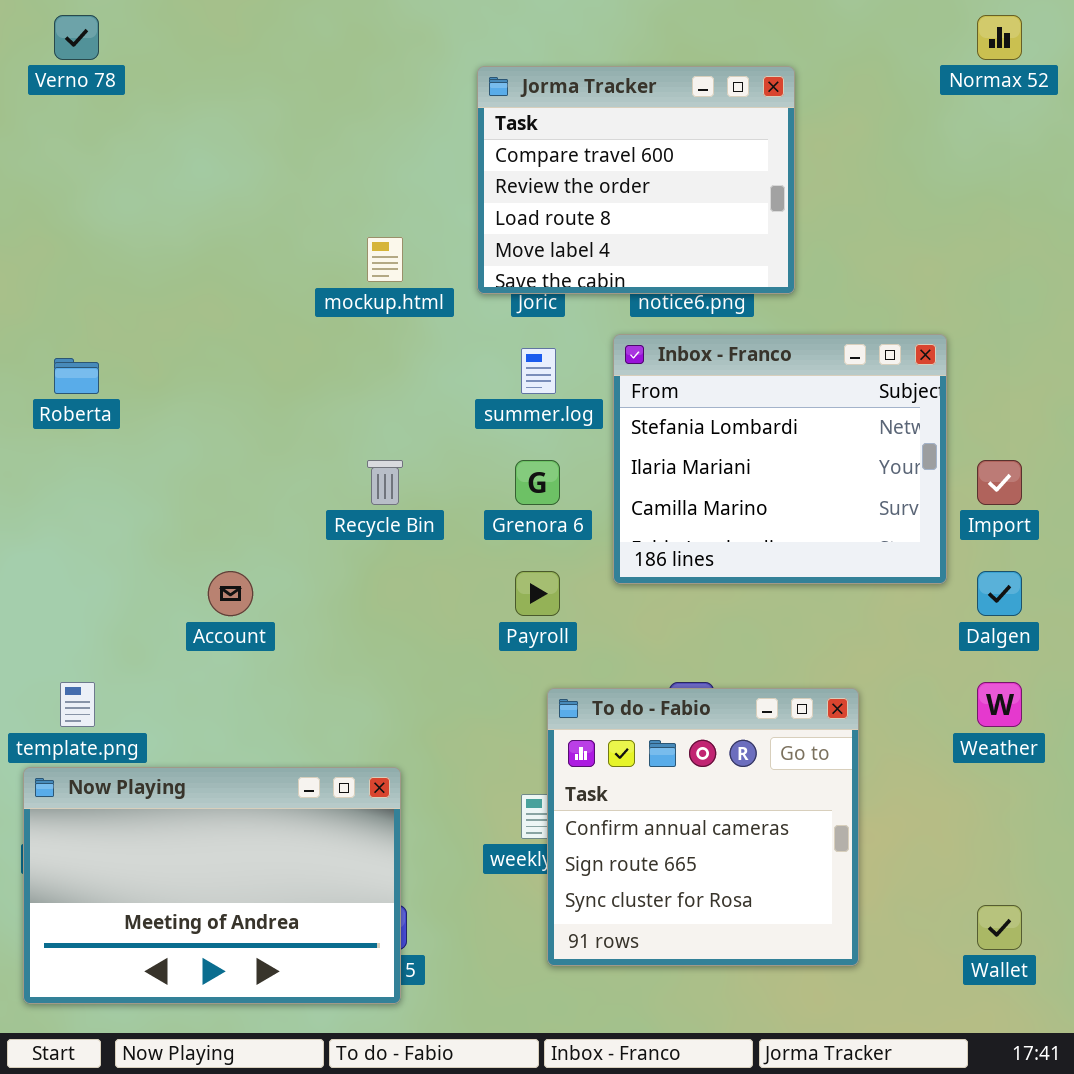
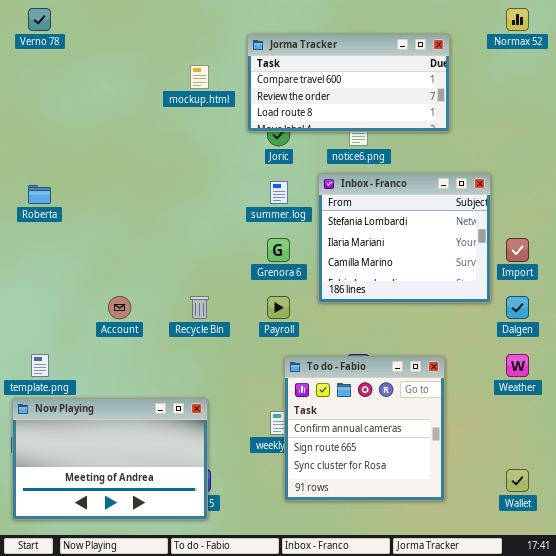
Jorma Tracker: [477,66,795,294] -> [247,34,450,132], resized
mockup.html: [367,237,403,282] -> [190,65,209,89], moved
Recycle Bin: [367,460,403,505] -> [190,296,209,319], moved

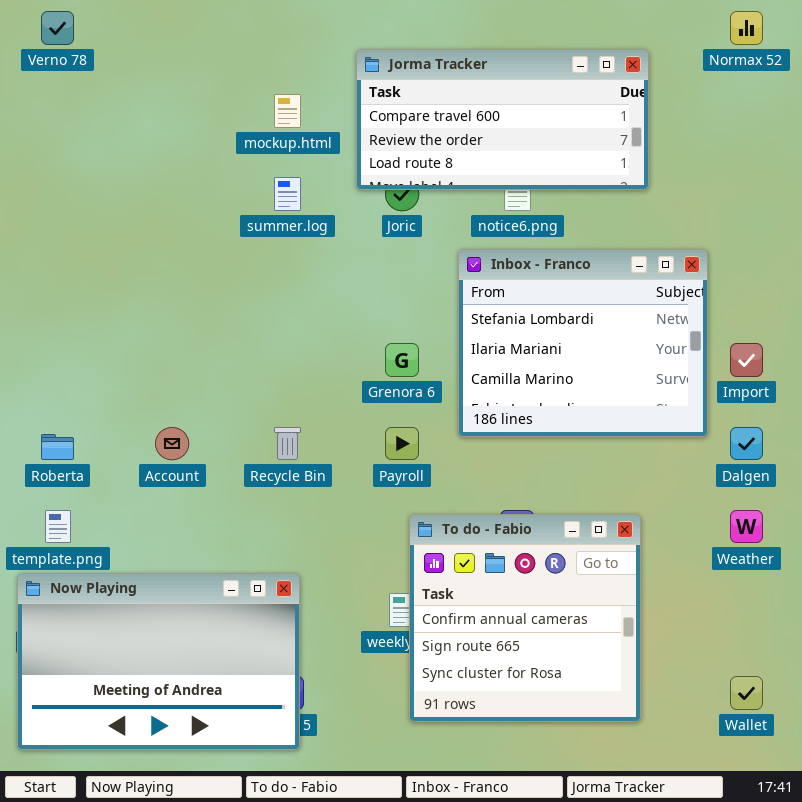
summer.log: [270,181,288,204] -> [274,177,301,211], moved
Roberta: [28,185,51,204] -> [41,434,74,460], moved

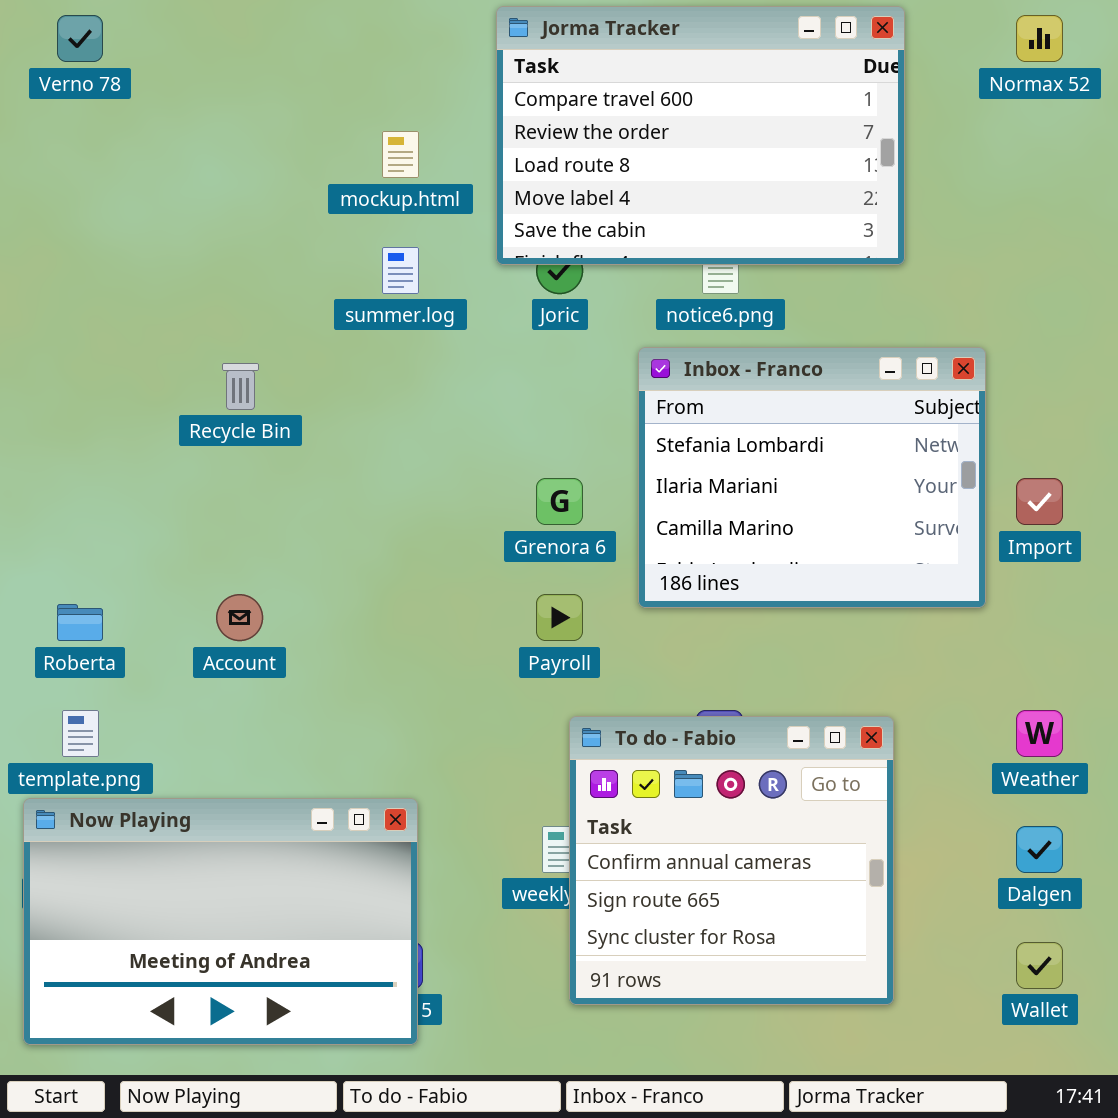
Jorma Tracker: [356,49,649,190] -> [496,6,905,265], resized
Recycle Bin: [274,427,301,460] -> [222,363,259,410], moved
Dalgen: [730,427,763,460] -> [1016,826,1063,873], moved

